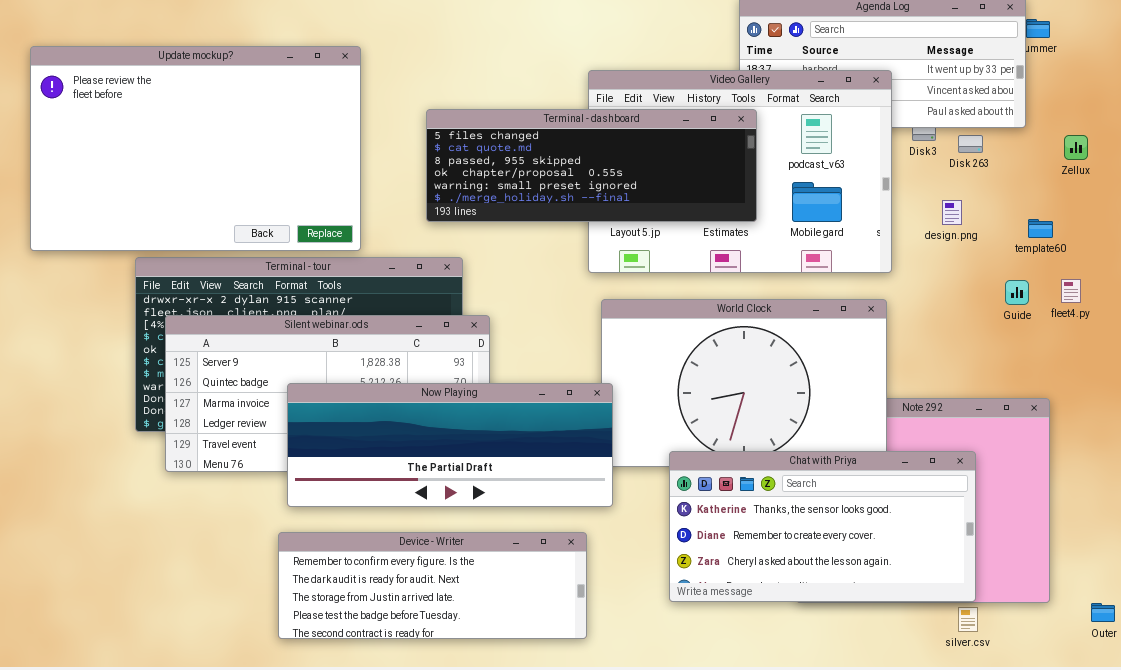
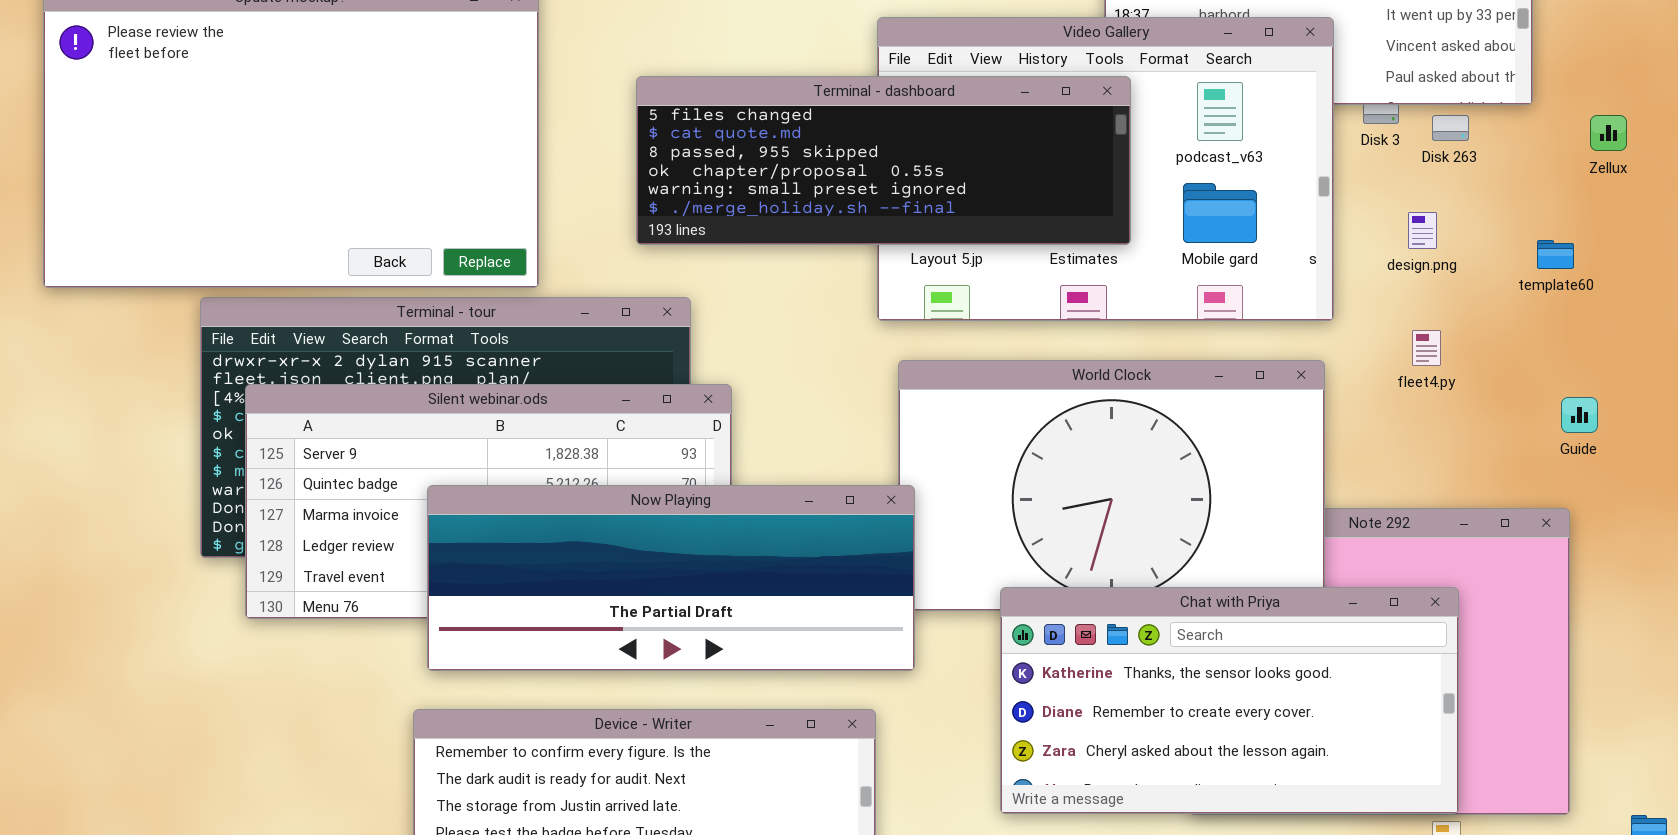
fleet4.py: [1061,279,1081,303] -> [1412,330,1441,366], moved
Guide: [1005,280,1029,305] -> [1561,397,1598,433], moved

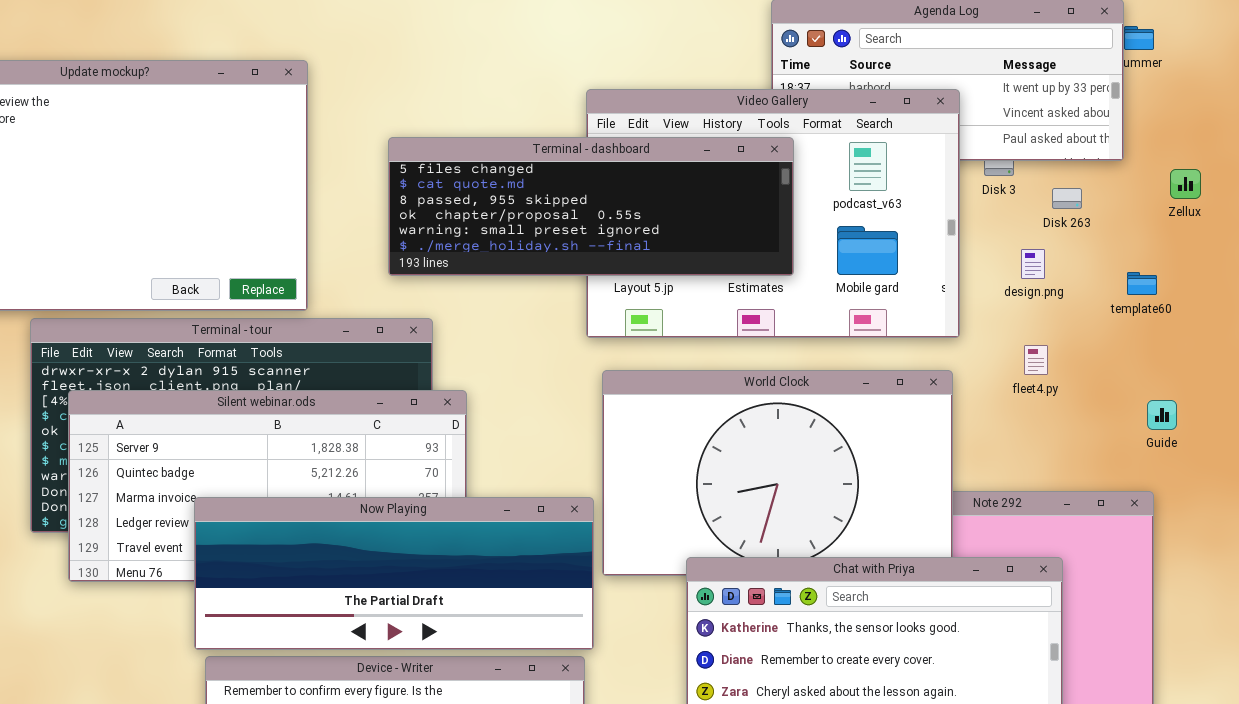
Disk 263: [1432,115,1469,141] -> [1052,188,1082,209], moved
Now Playing: [427,485,915,671] -> [194,497,594,650], moved

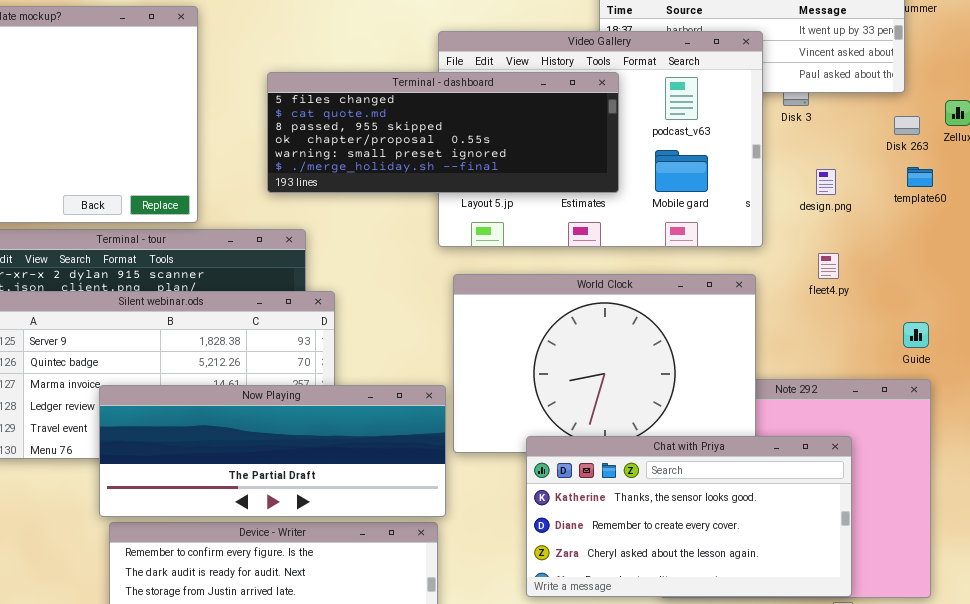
Disk 263: [1052,188,1082,209] -> [894,116,920,135], moved
template60: [1127,272,1157,295] -> [907,167,933,187], moved
Guide: [1147,400,1177,430] -> [903,322,929,348], moved

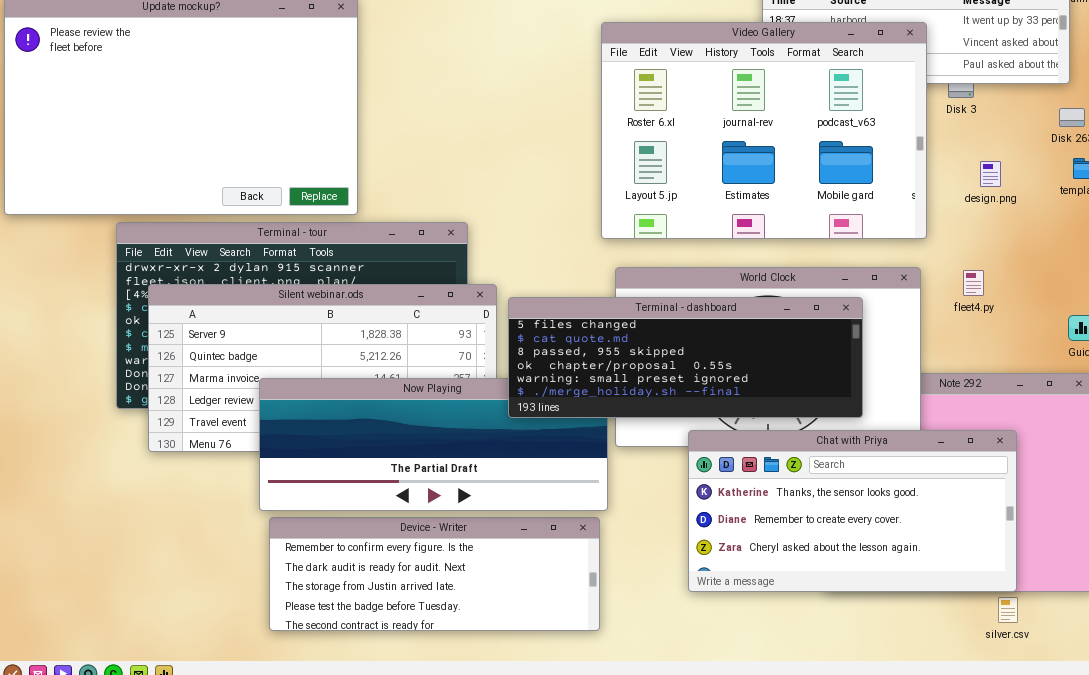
Terminal - dashboard: [267,72,619,193] -> [508,297,863,418], moved
fleet4.py: [818,253,839,279] -> [963,270,984,296], moved

